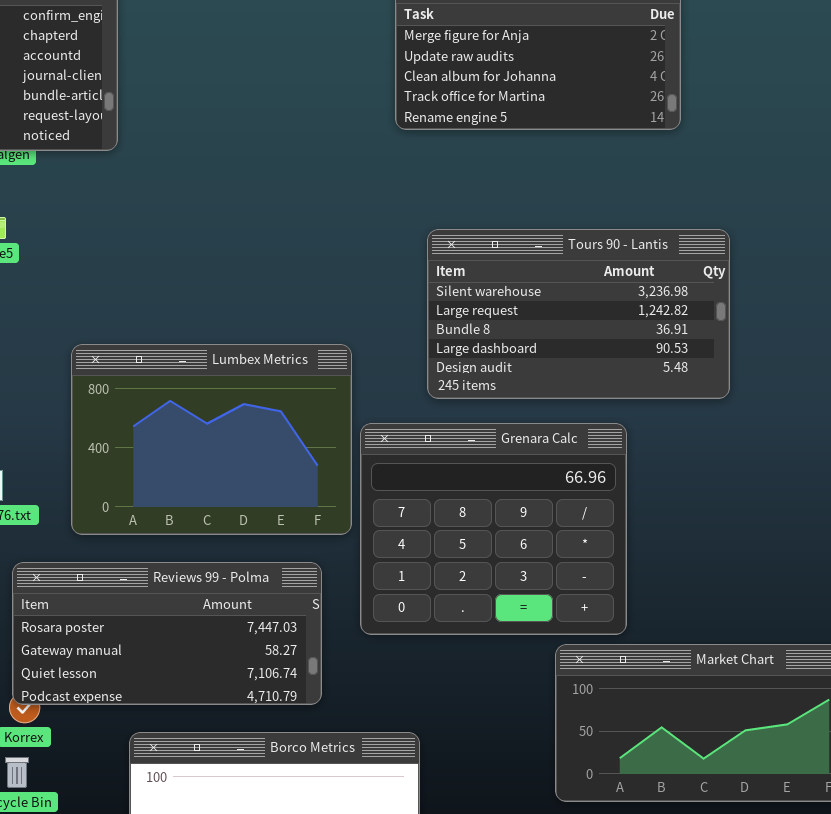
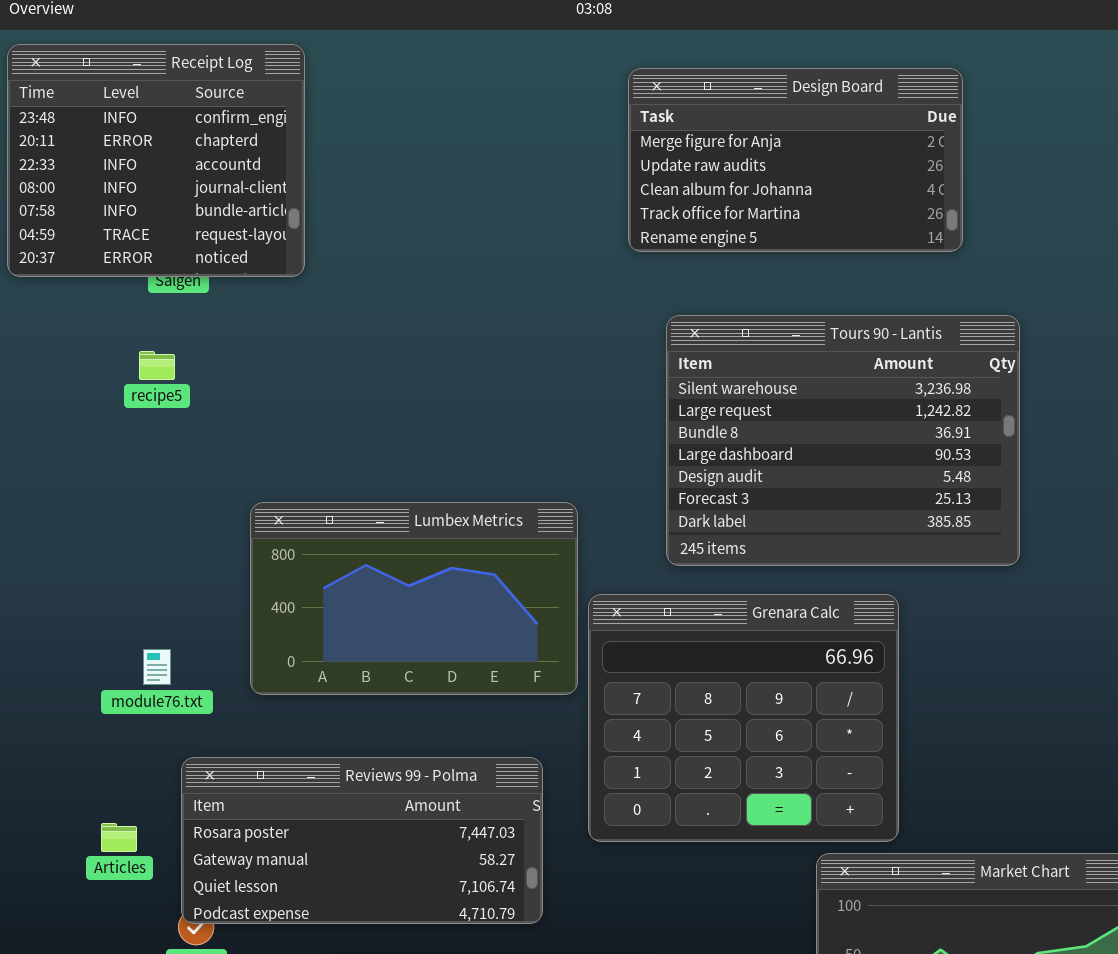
Tours 90 - Lantis: [427,229,730,399] -> [666,315,1020,566], resized
Lumbex Metrics: [71,344,352,535] -> [250,502,578,695], resized

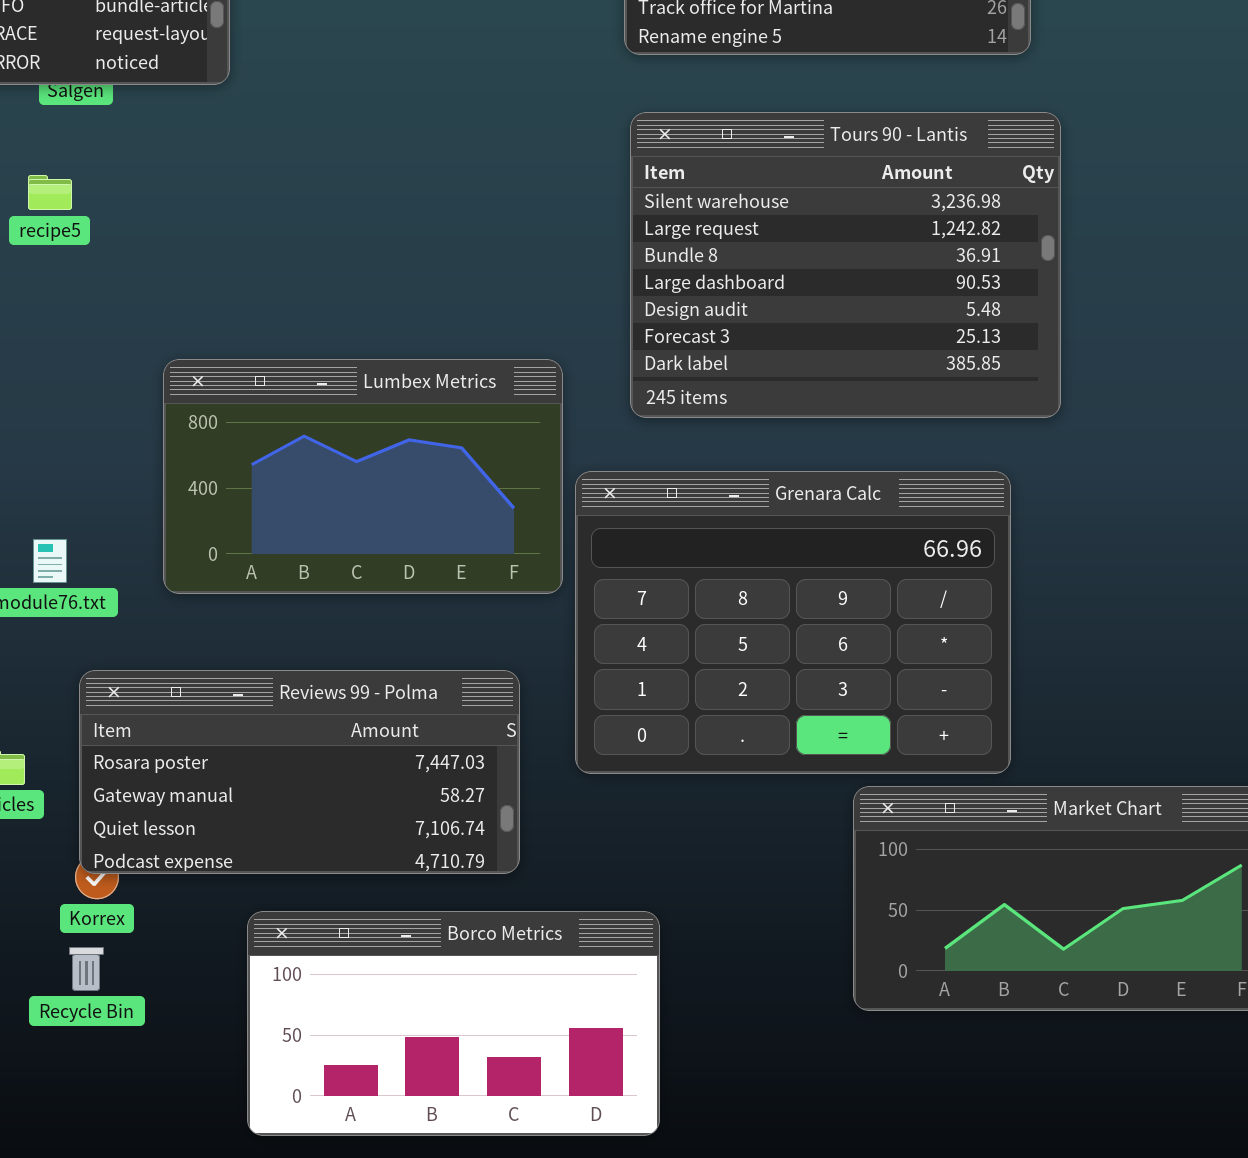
Tours 90 - Lantis: [666,315,1020,566] -> [630,112,1061,418], moved
Grenara Calc: [588,594,899,842] -> [575,471,1011,774], resized

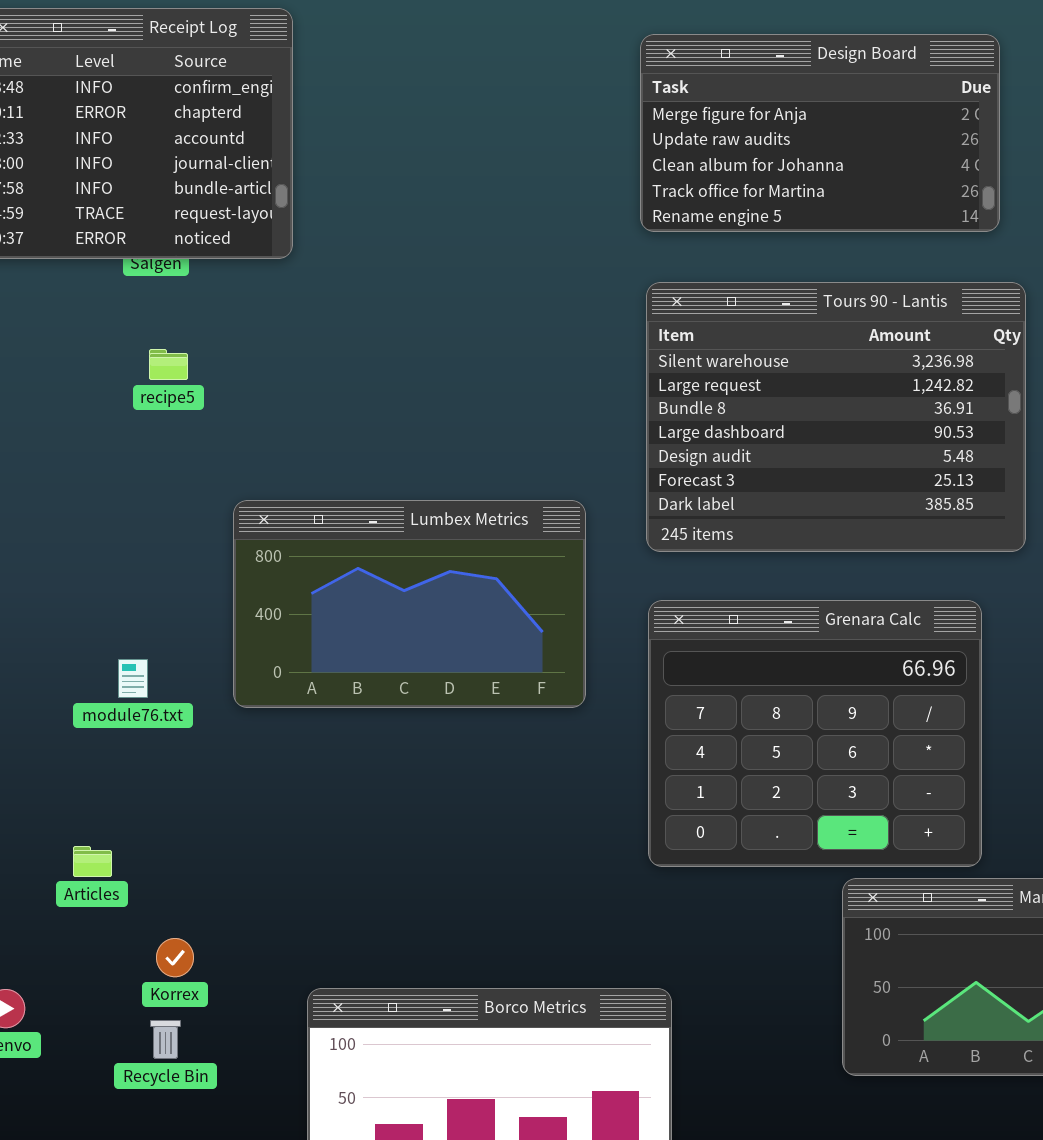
recipe5: [28,175,72,210] -> [149,349,188,380], moved
Grenara Calc: [575,471,1011,774] -> [648,600,982,867], resized
Reviews 99 - Polma: [79,670,520,874] -> none, closed

